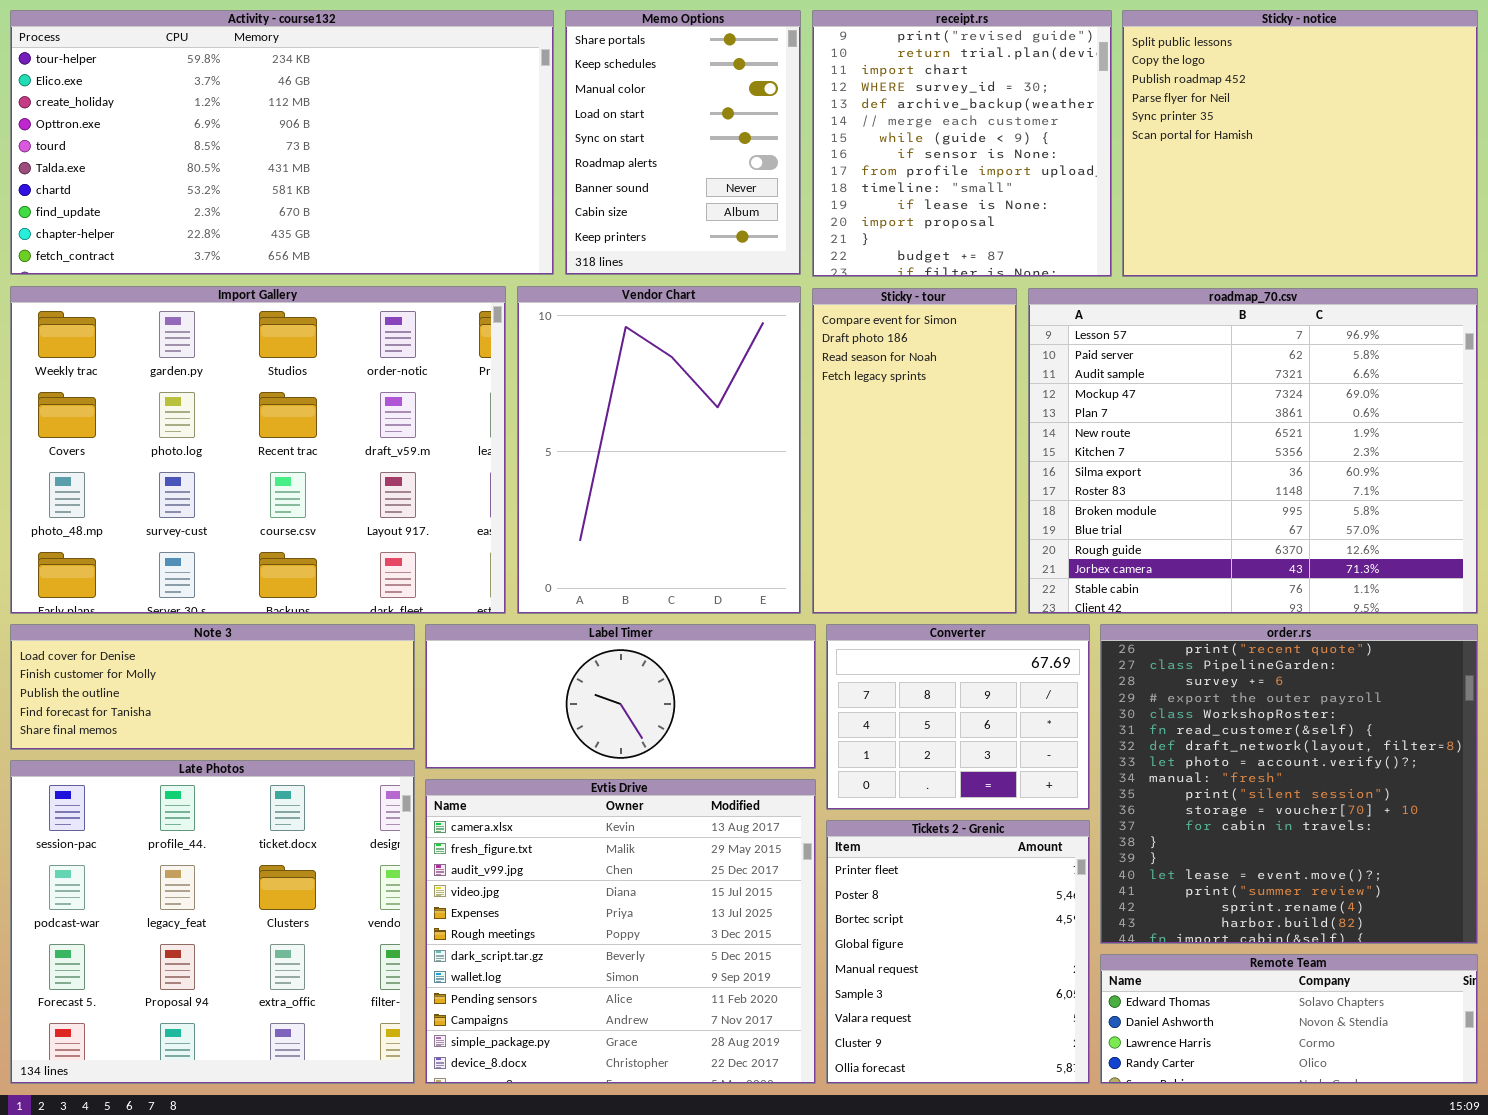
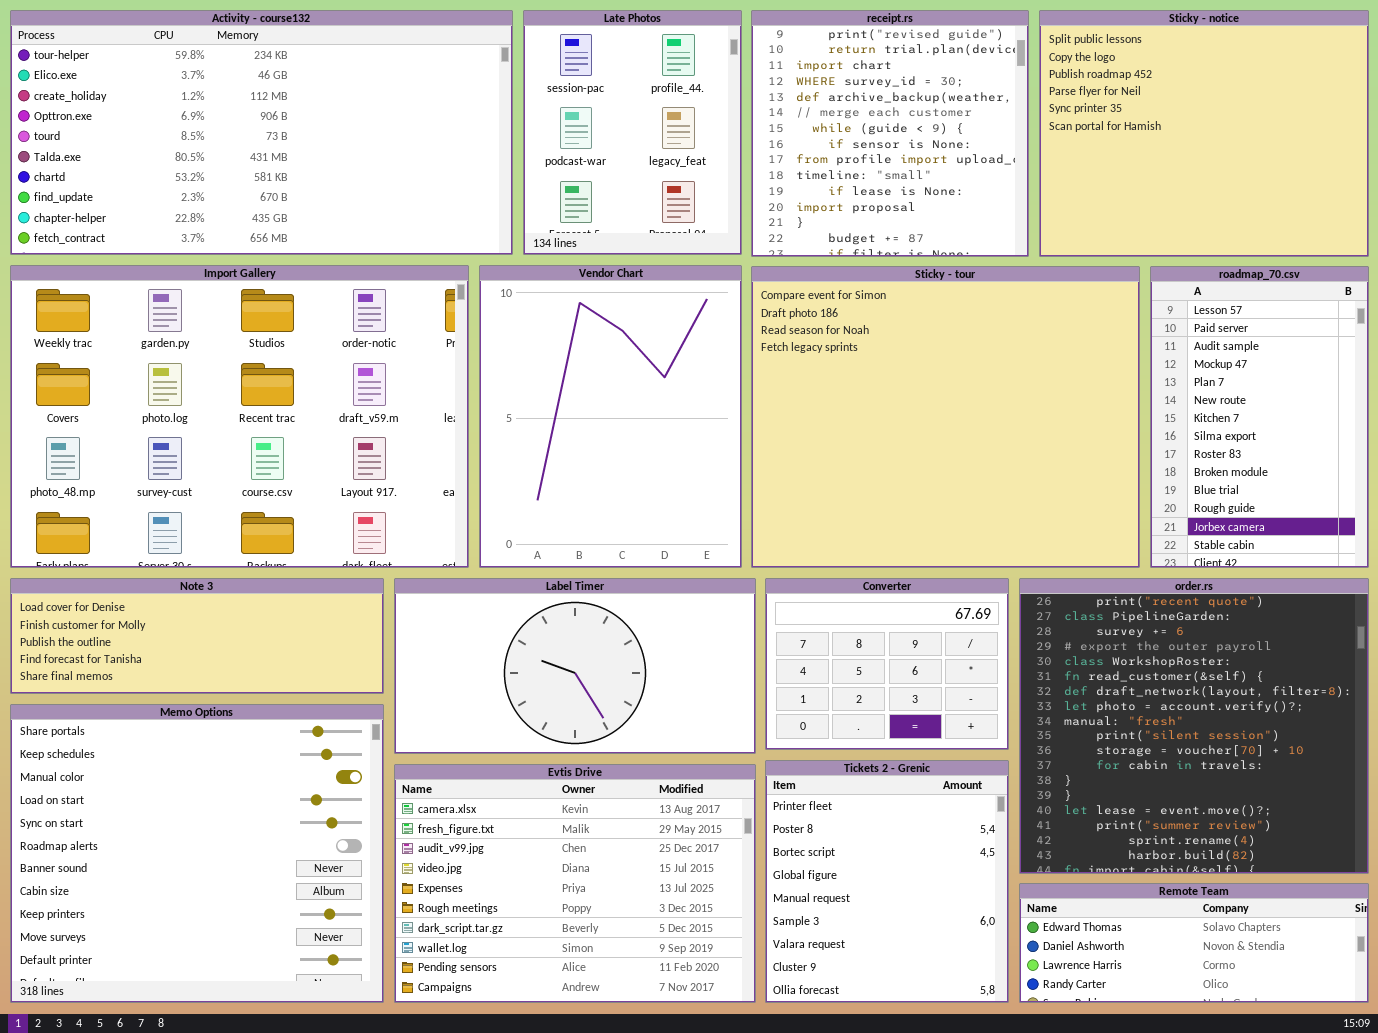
Memo Options: [565,10,801,275] -> [10,704,384,1003], moved, resized
Sticky - tour: [812,288,1017,614] -> [751,266,1140,568], resized
roadmap_70.csv: [1028,288,1478,614] -> [1150,266,1369,568], resized
Label Timer: [425,624,816,769] -> [394,578,756,754], resized
Late Photos: [10,760,415,1084] -> [523,10,742,255], moved, resized
Evtis Drive: [425,779,816,1084] -> [394,764,756,1003], resized

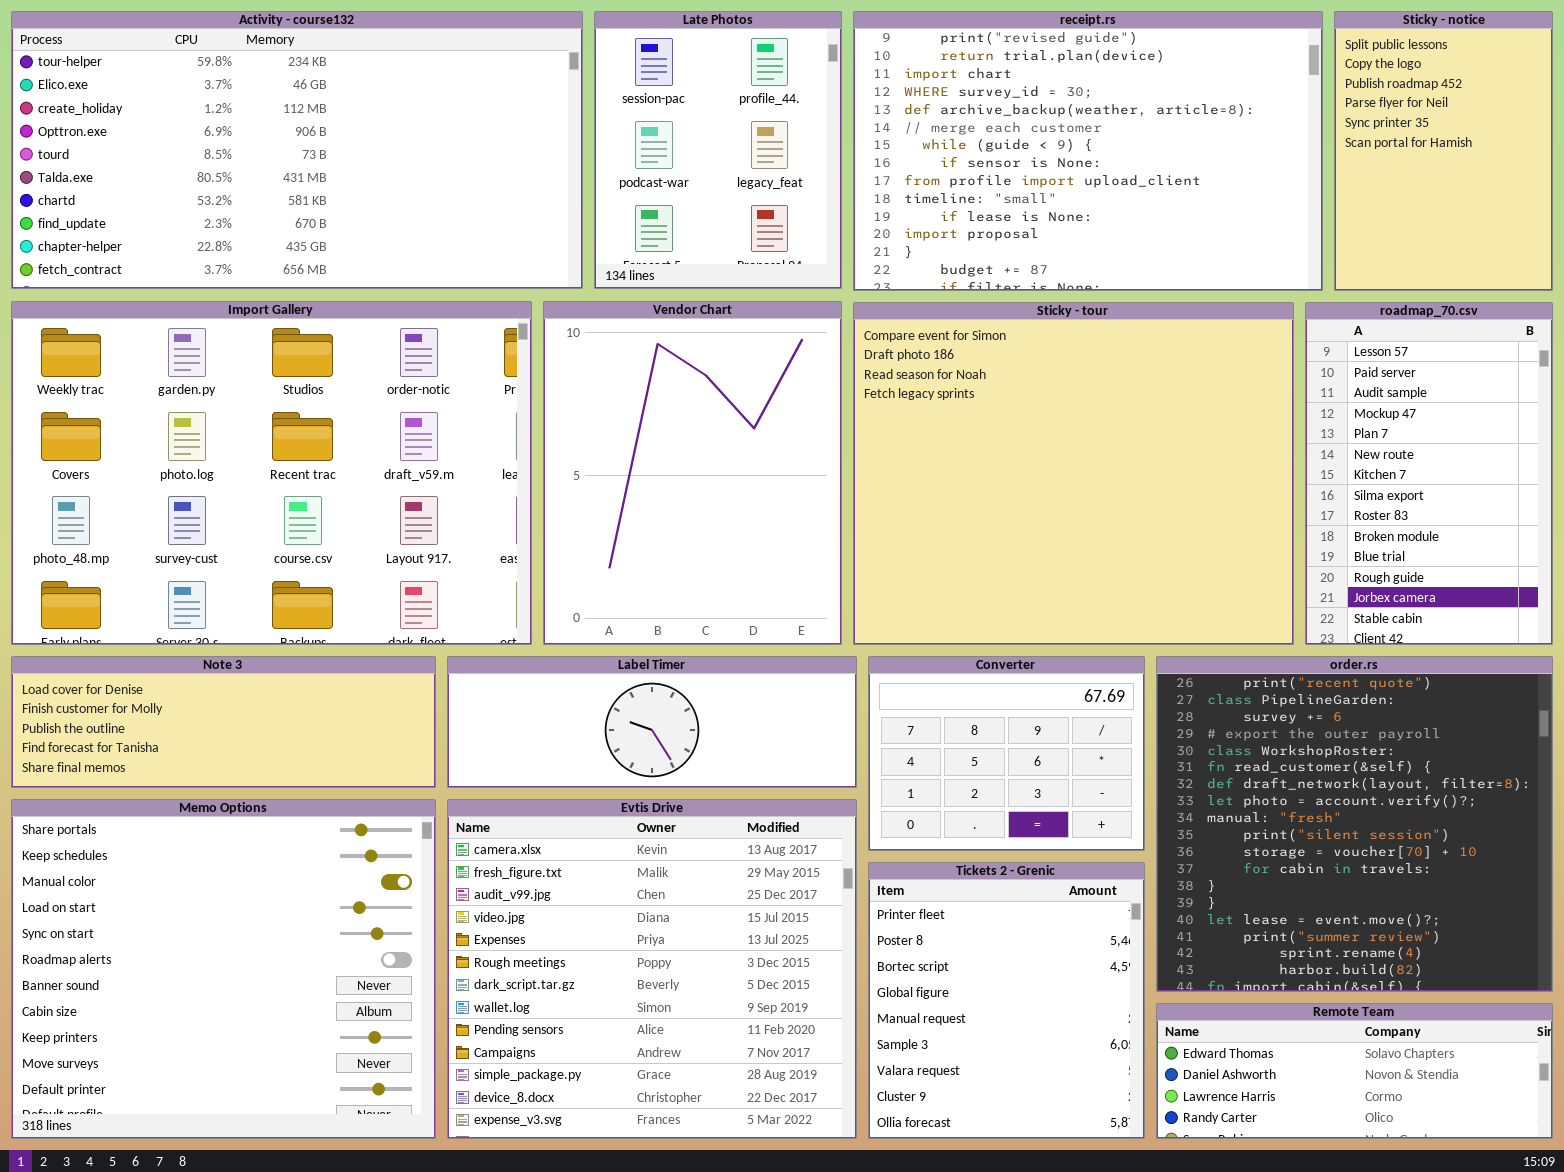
receipt.rs: [751,10,1029,257] -> [853,11,1323,291], resized
Sticky - notice: [1039,10,1369,257] -> [1334,11,1553,291], resized
Label Timer: [394,578,756,754] -> [447,656,857,788], resized
Evtis Drive: [394,764,756,1003] -> [447,799,857,1139], resized

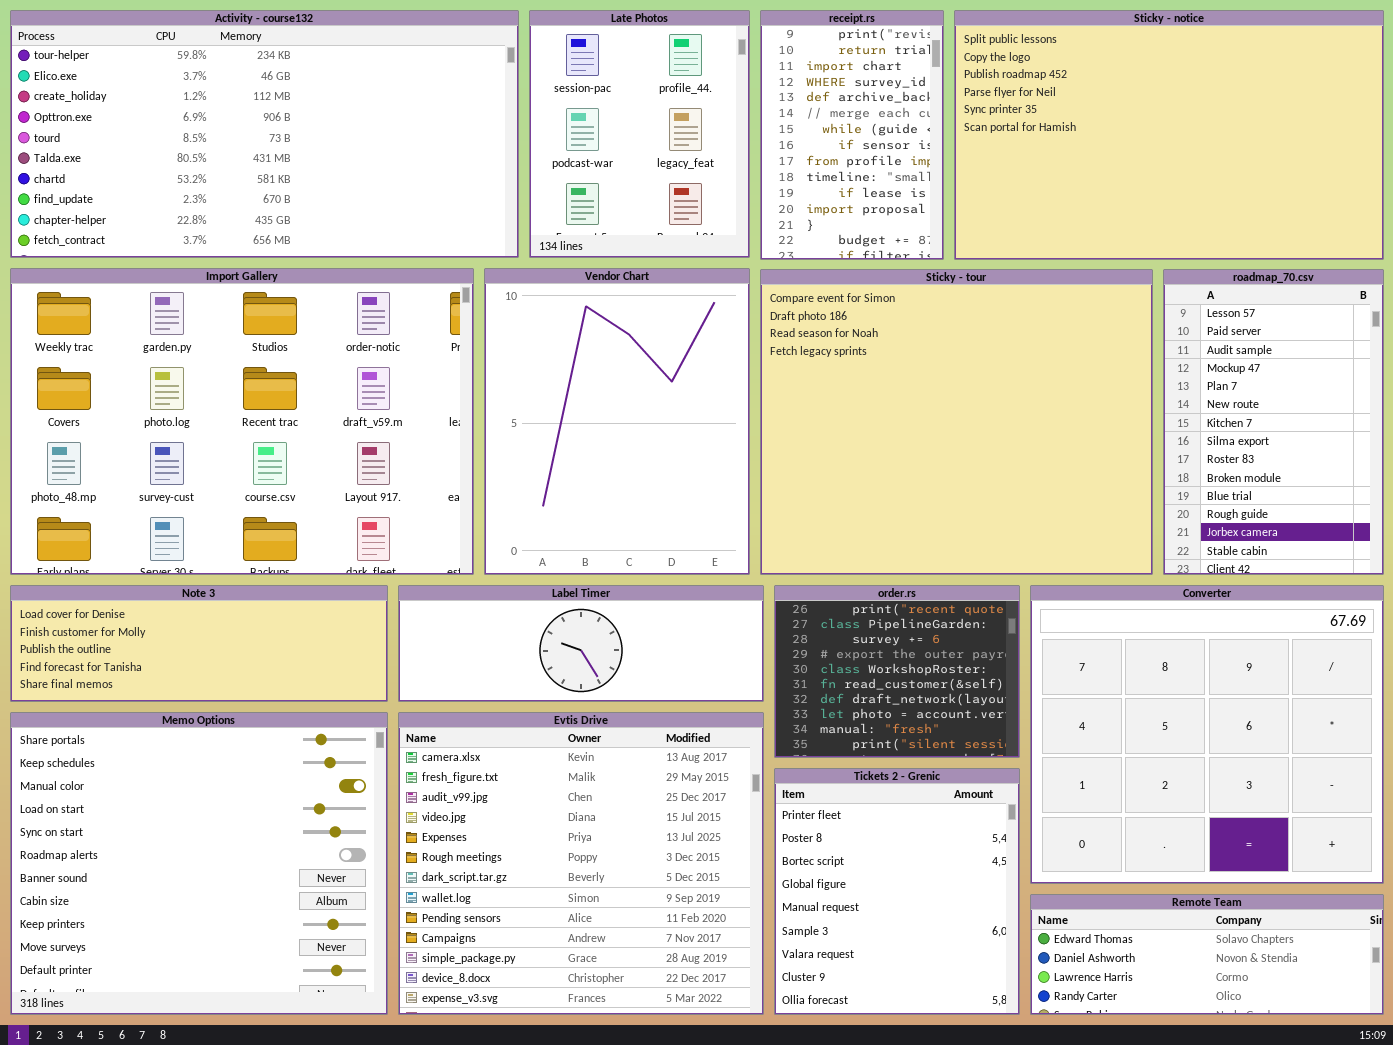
receipt.rs: [853,11,1323,291] -> [760,10,944,260], resized
Sticky - notice: [1334,11,1553,291] -> [954,10,1384,260], resized
Converter: [868,656,1145,851] -> [1030,585,1384,884], moved, resized
order.rs: [1156,656,1553,992] -> [774,585,1020,758], moved, resized

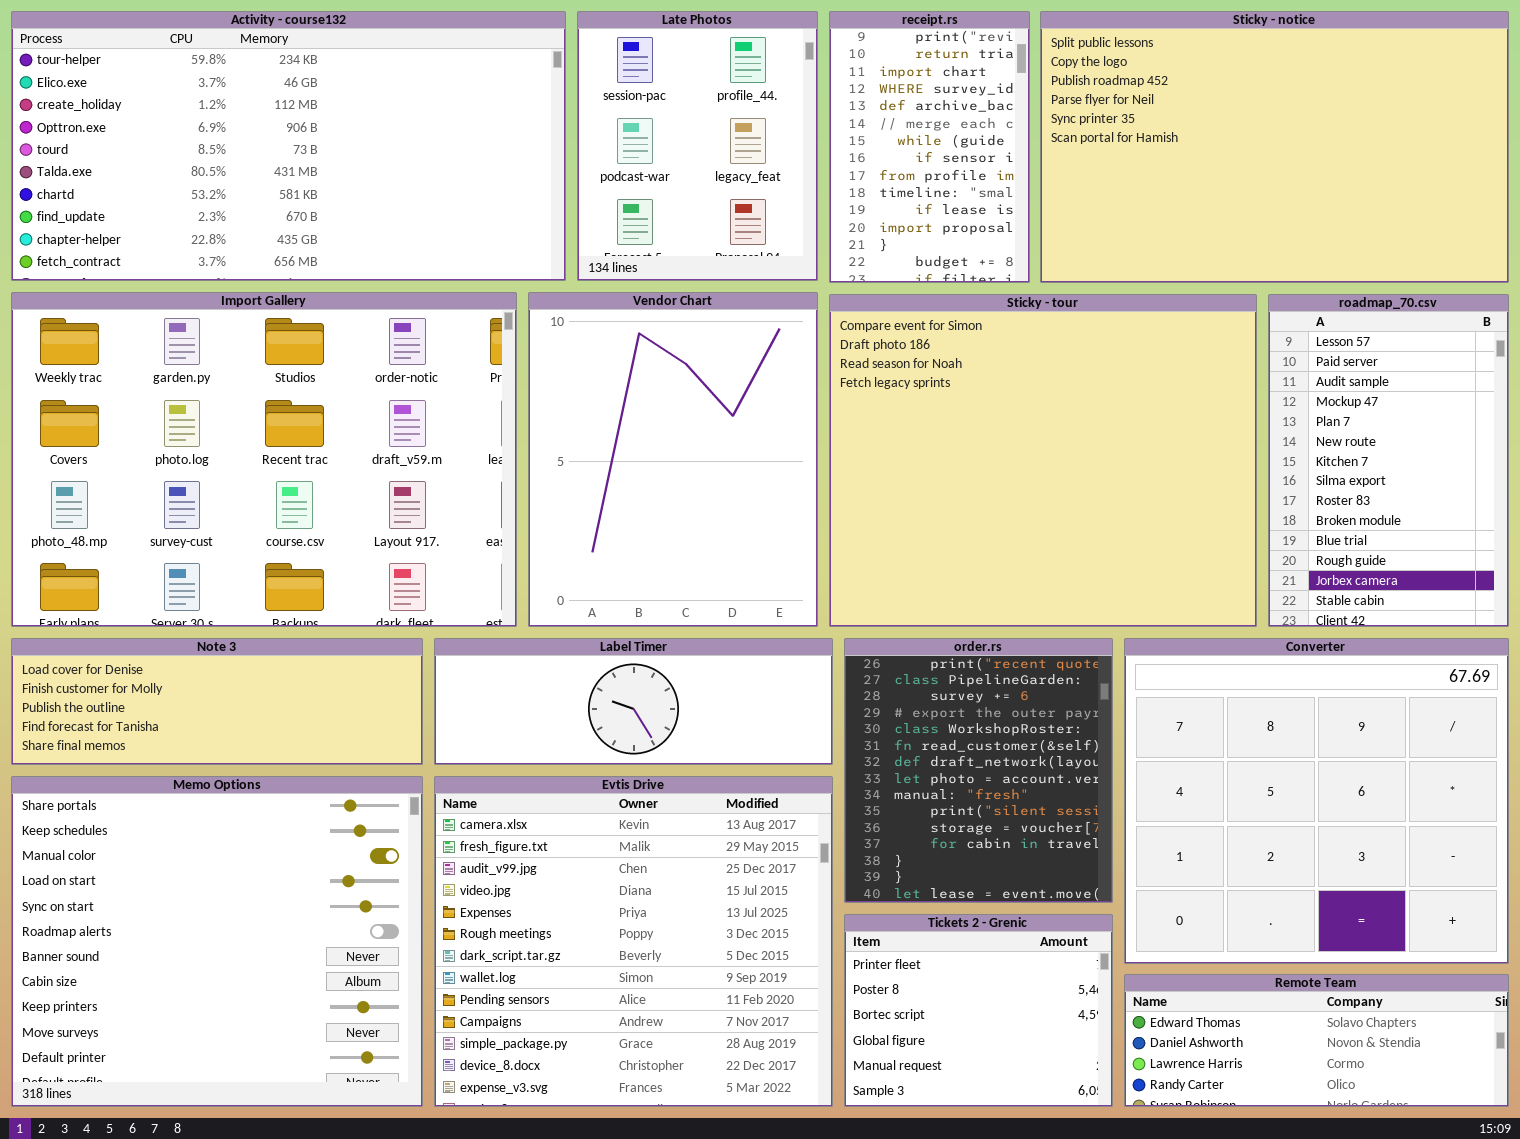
order.rs: [774,585,1020,758] -> [844,638,1113,903], resized
Tickets 2 - Grenic: [774,768,1020,1015] -> [844,914,1113,1107], resized

